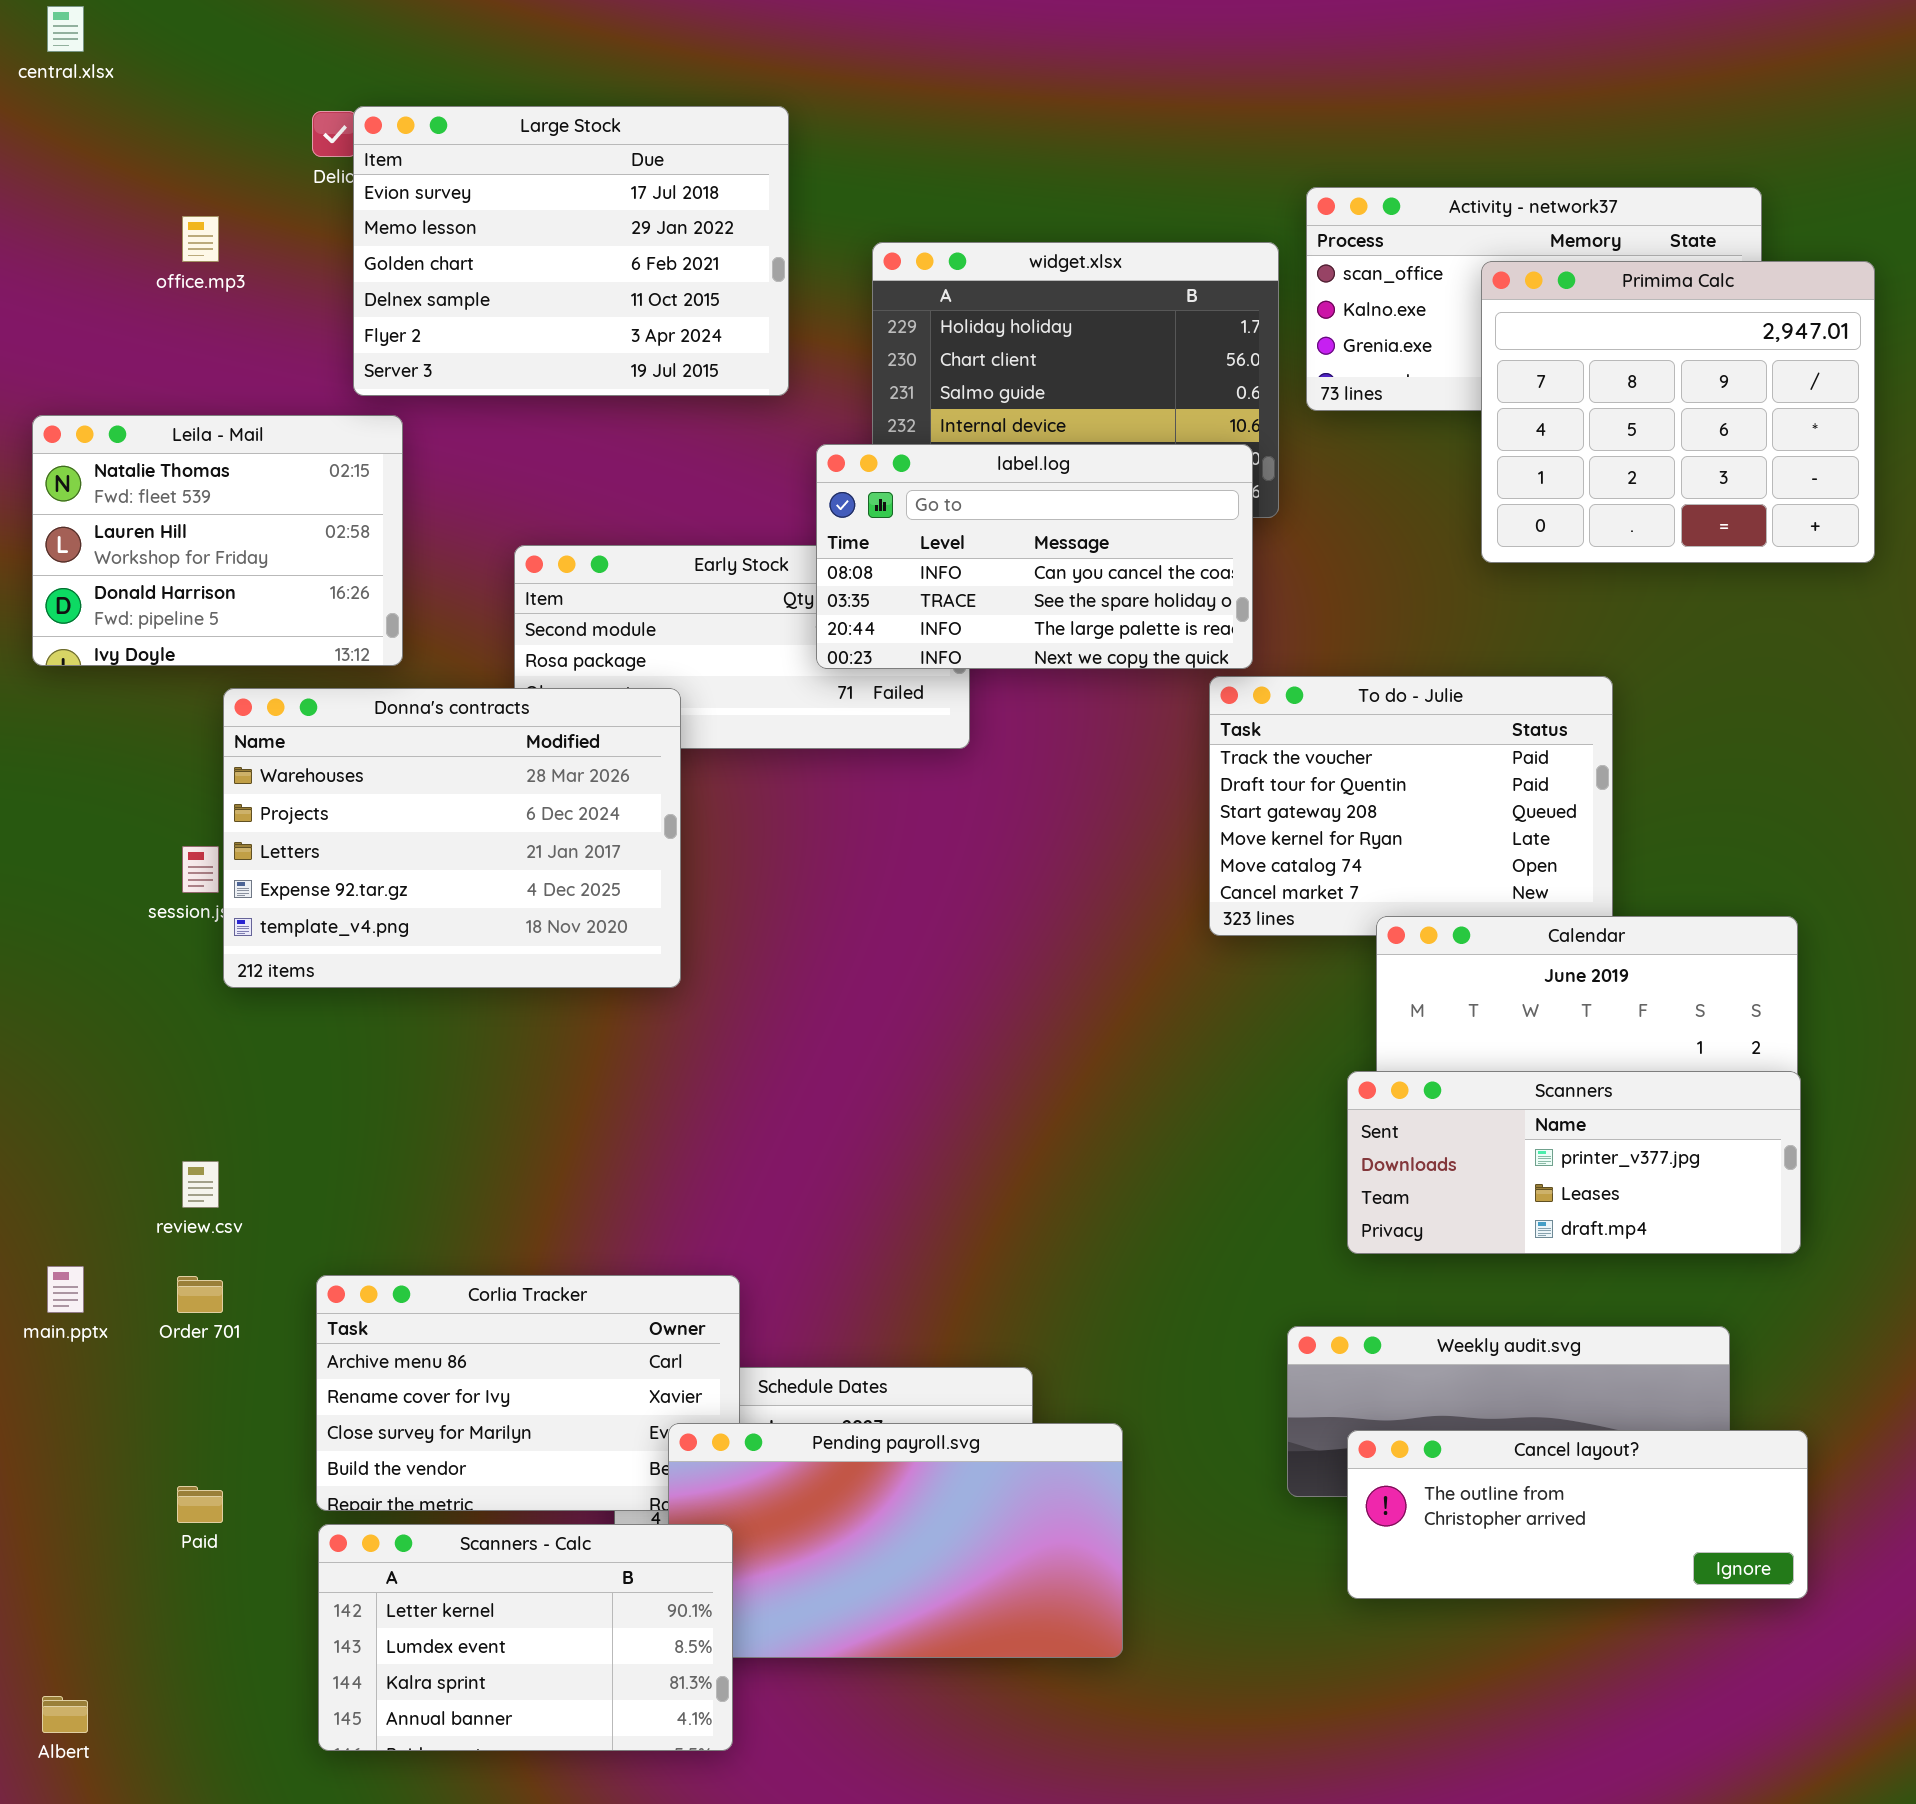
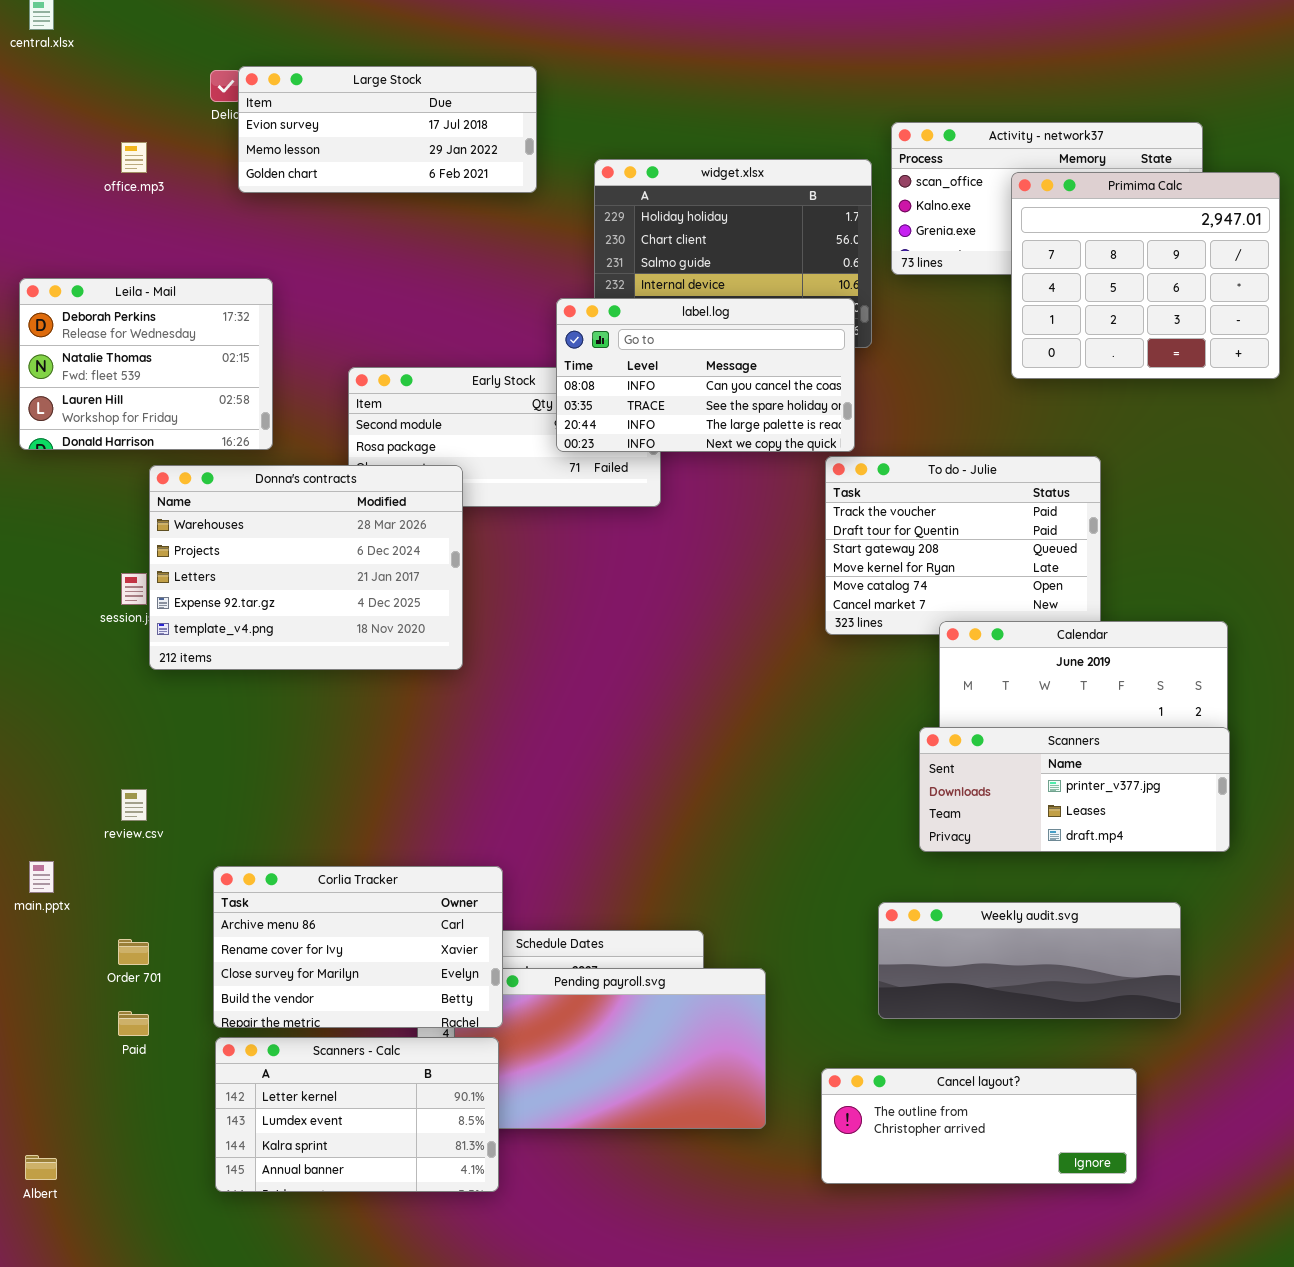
Large Stock: [353,106,789,396] -> [238,66,537,193], resized
Leila - Mail: [32,415,403,666] -> [19,278,273,450], scrolled up 1 row
Corlia Tracker: [316,1275,740,1511] -> [213,866,503,1028], raised
Order 701: [177,1276,223,1313] -> [118,939,149,965], moved
Cancel layout?: [1347,1430,1808,1599] -> [821,1068,1137,1184], moved

